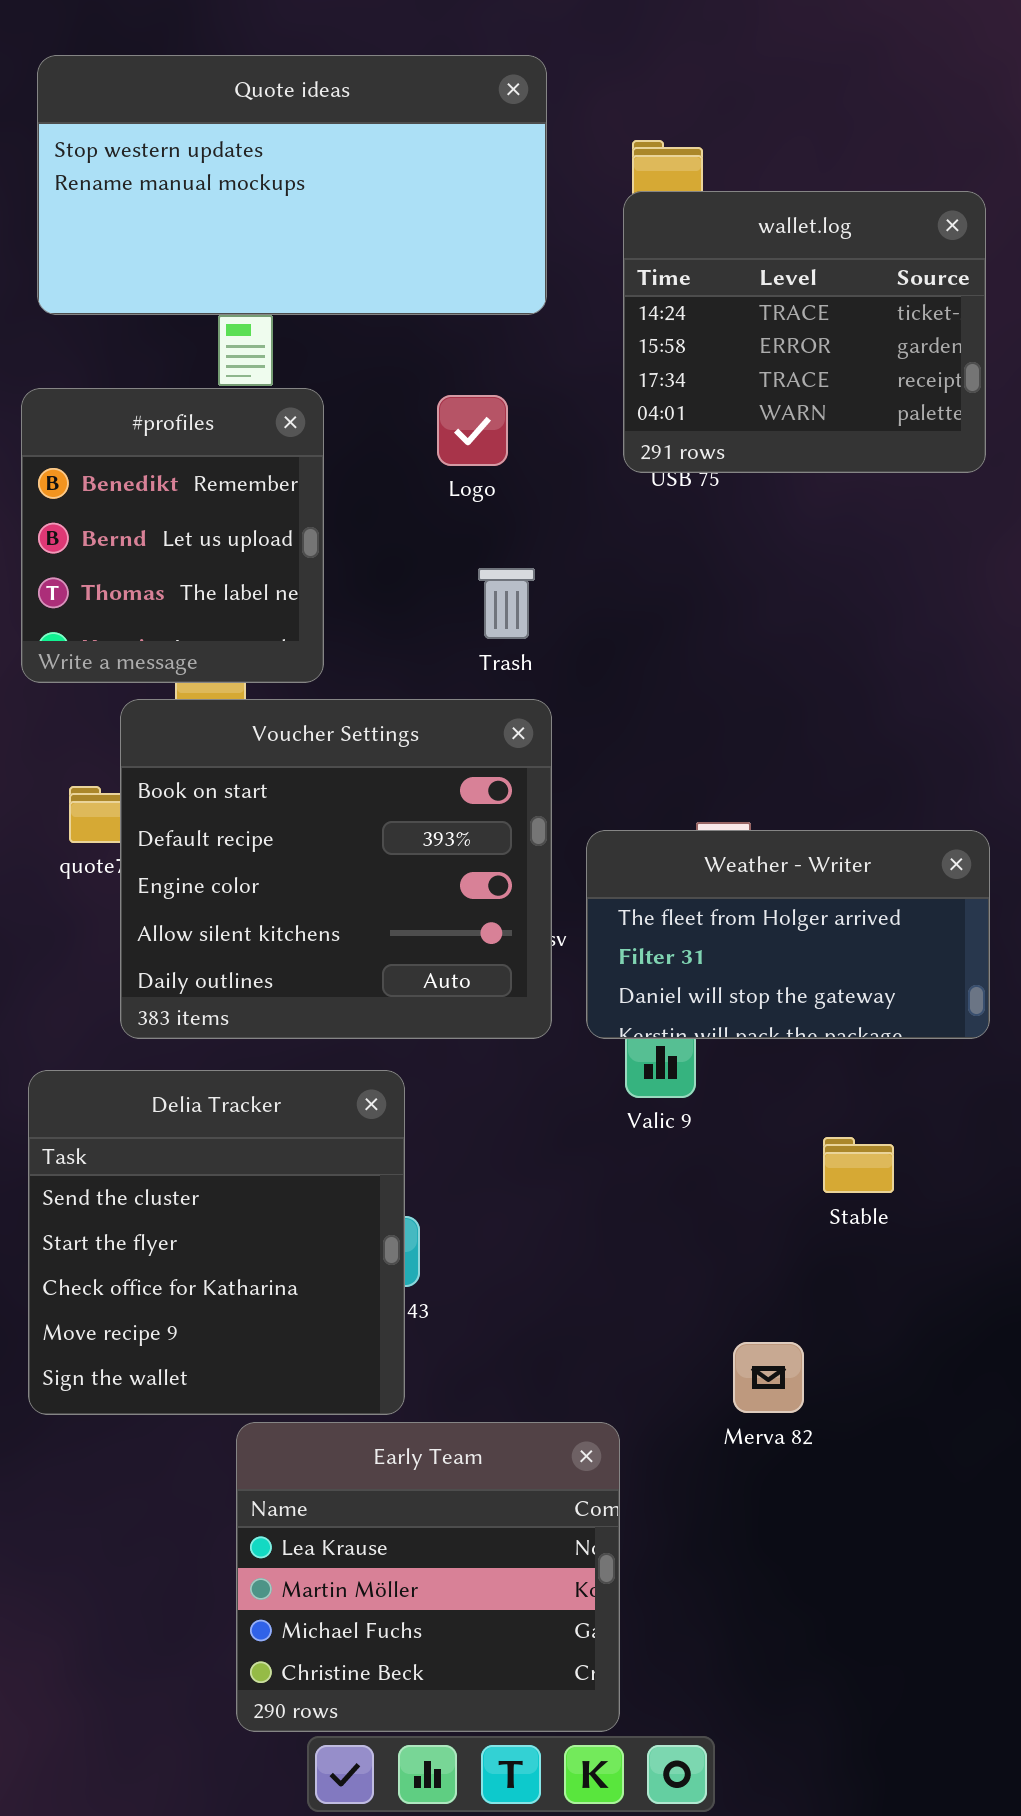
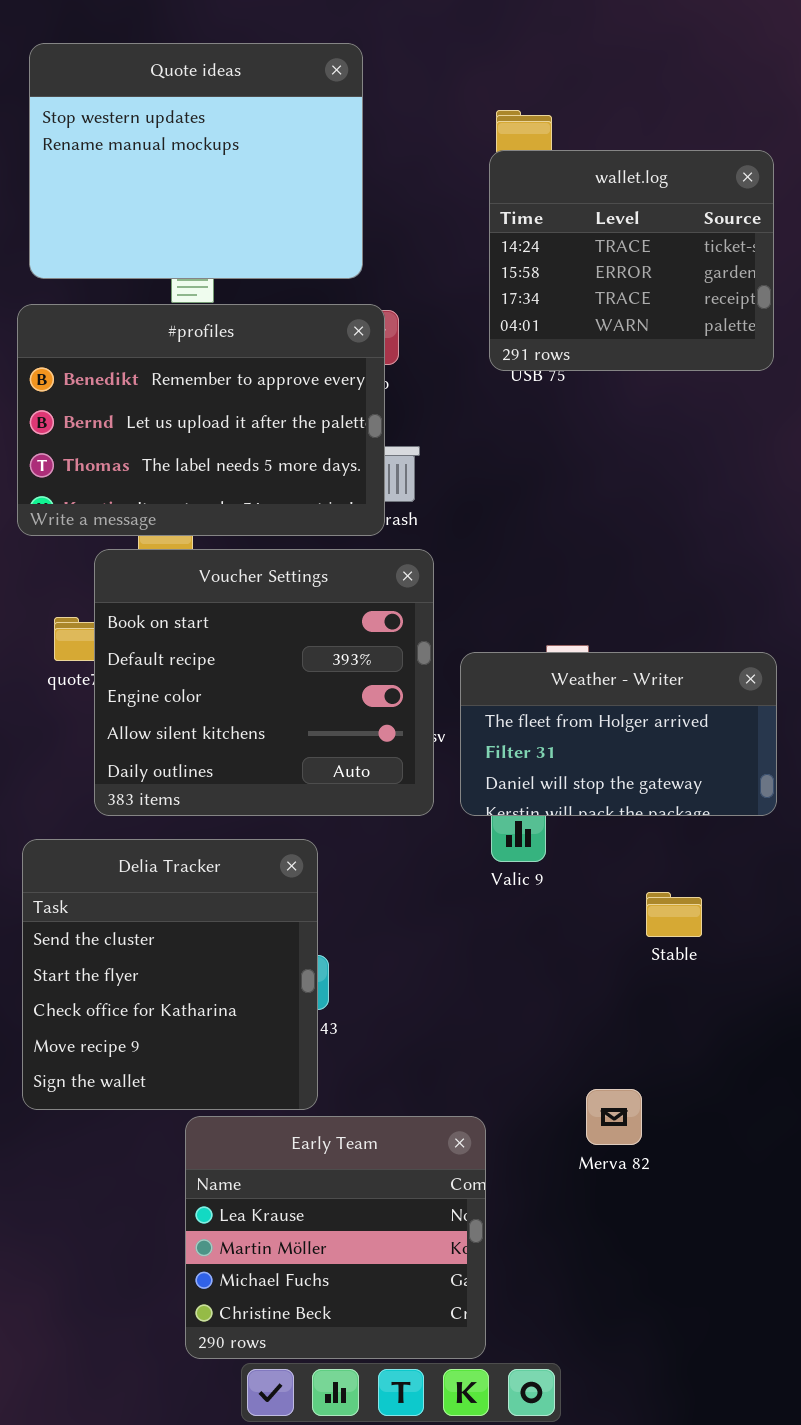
Quote ideas: [37,55,547,315] -> [29,43,363,279], resized
#profiles: [21,388,324,683] -> [17,304,385,536], resized
Merva 82: [733,1342,804,1413] -> [586,1089,642,1145], moved

